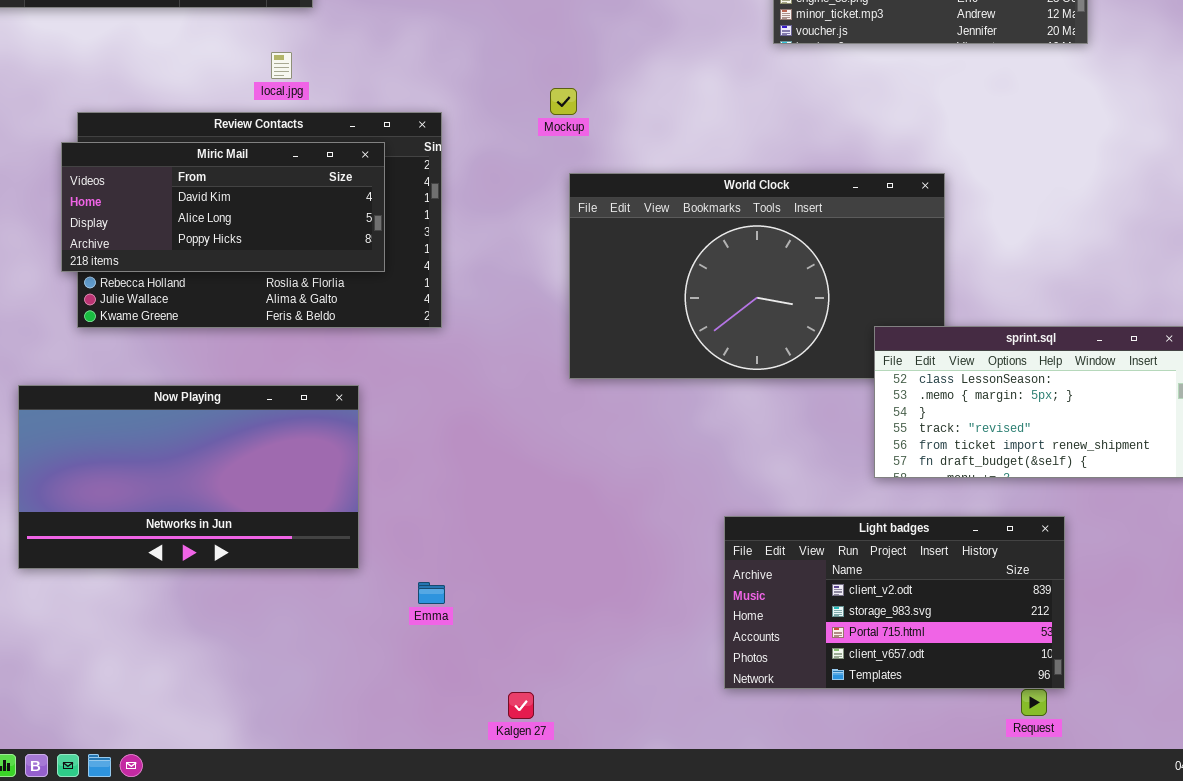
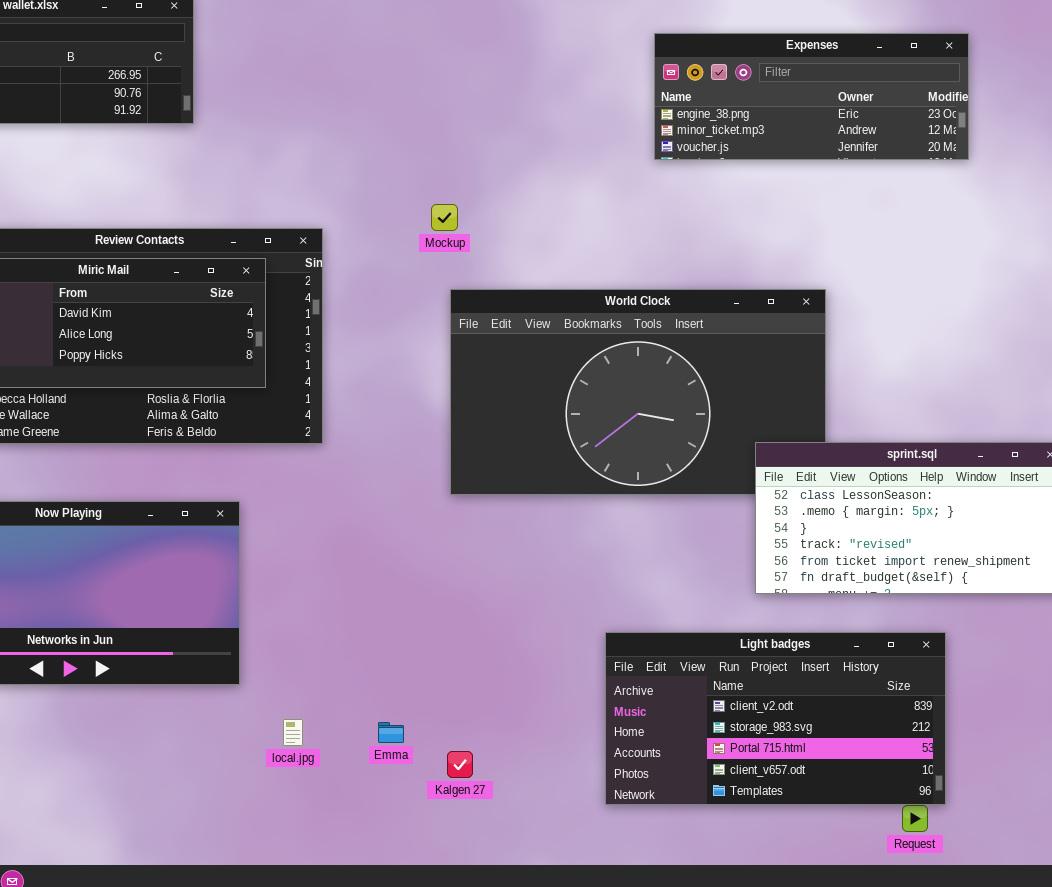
local.jpg: [271,52,292,79] -> [283,719,303,746], moved
Emma: [418,582,445,604] -> [378,722,404,743], moved
Kalgen 27: [508,692,534,719] -> [447,751,473,778], moved

